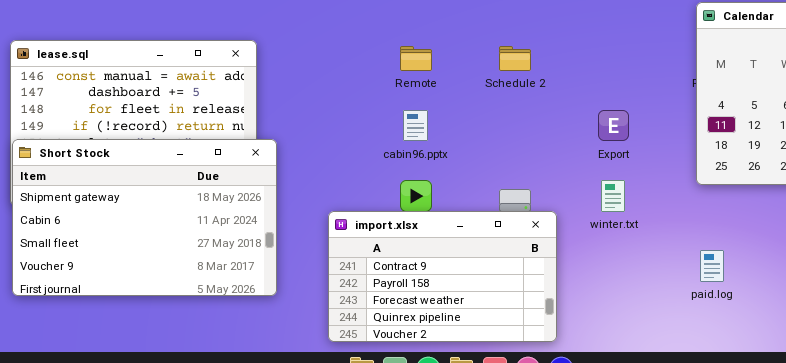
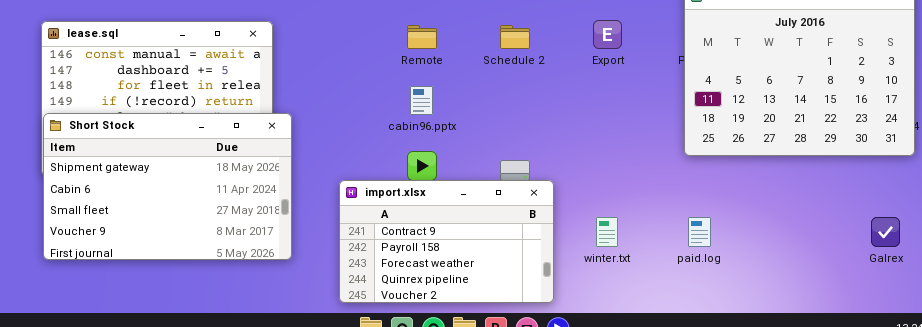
Export: [598,110,629,141] -> [593,20,622,49], moved
winter.txt: [601,180,625,212] -> [596,217,618,247], moved

